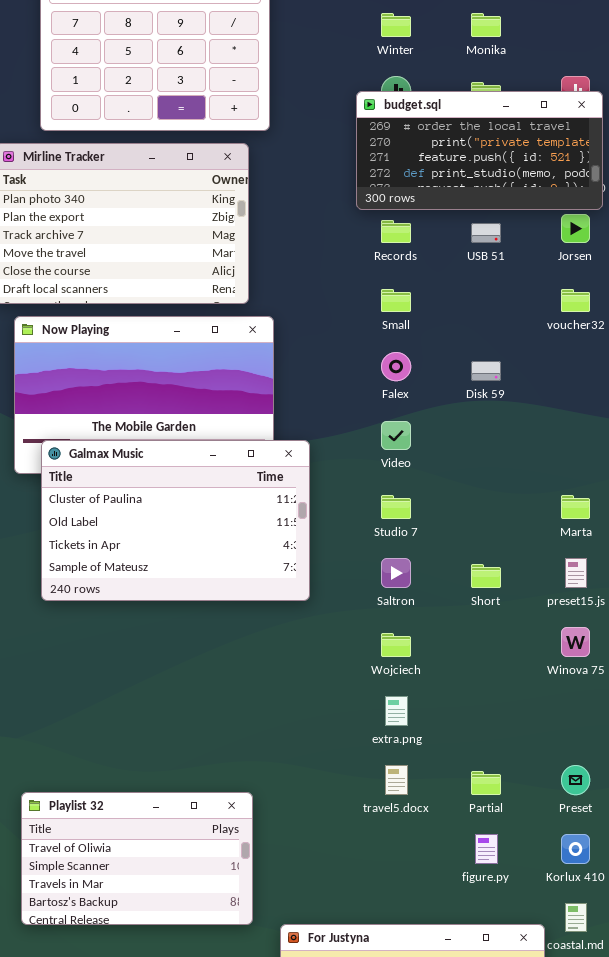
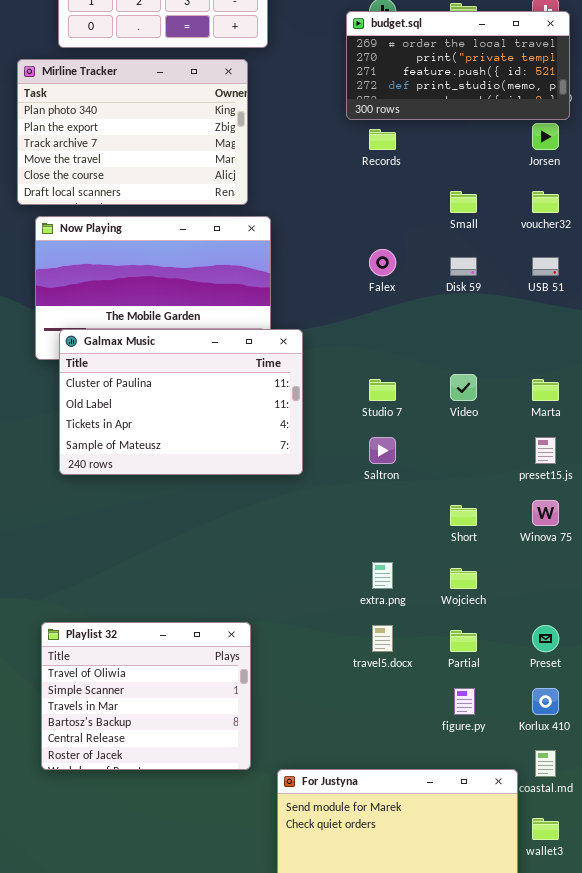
USB 51: [471,223,501,243] -> [532,257,559,276], moved
Small: [381,289,411,312] -> [450,191,477,213], moved
Video: [381,421,411,450] -> [450,374,477,401], moved
Short: [471,564,501,588] -> [450,505,477,526], moved
Wojciech: [381,633,411,657] -> [450,568,477,589], moved
Playlist 32: [21,792,253,925] -> [41,622,251,770], resized

